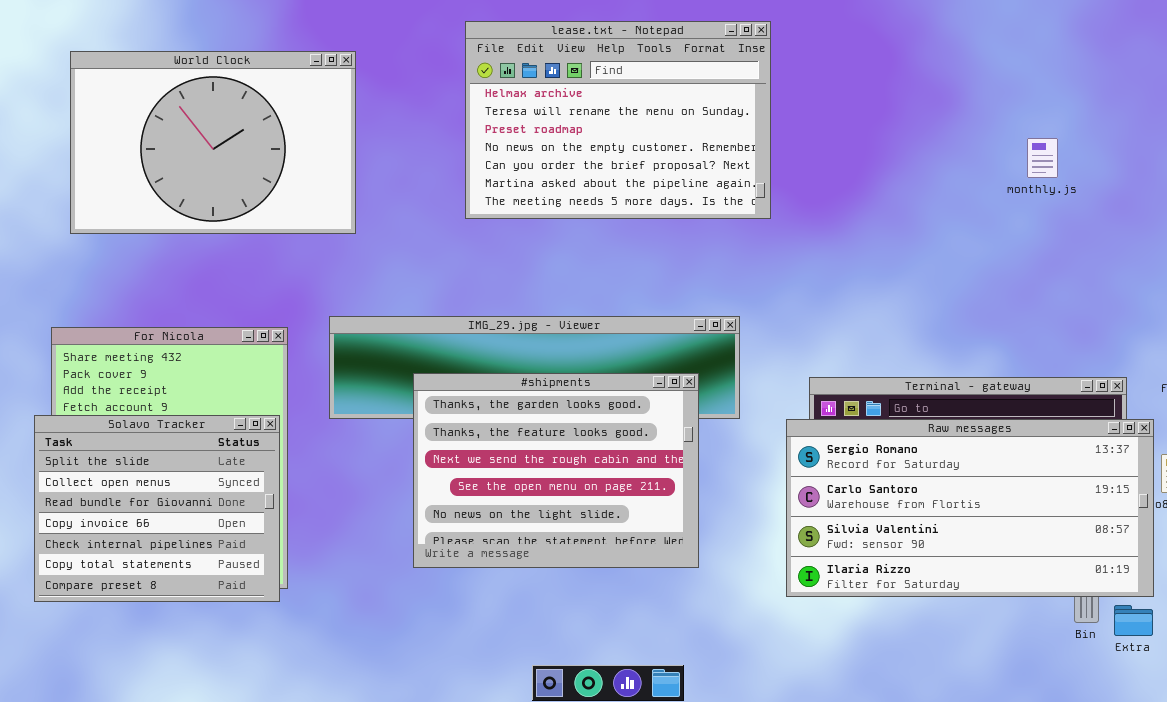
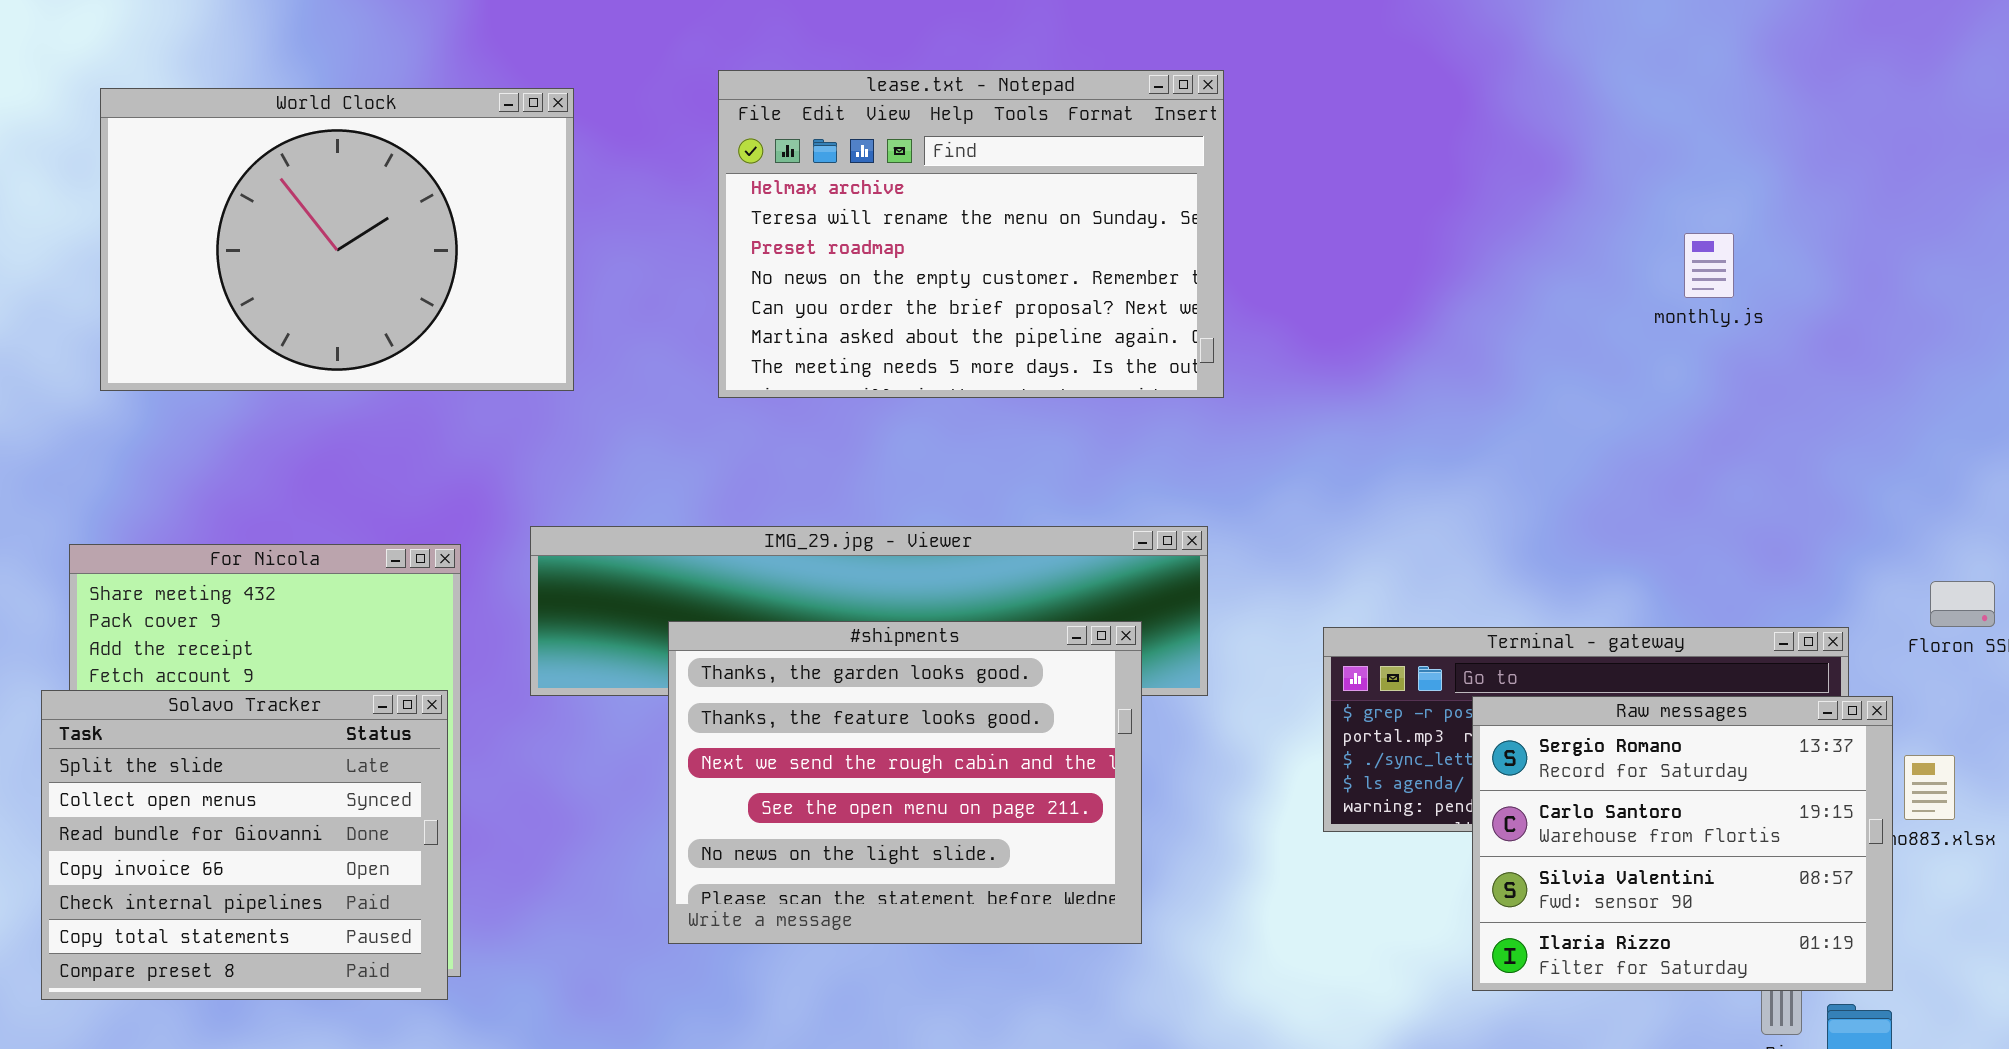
lease.txt - Notepad: [465,21,771,219] -> [718,70,1224,398], moved
Raw messages: [786,419,1154,597] -> [1472,696,1893,991], resized

